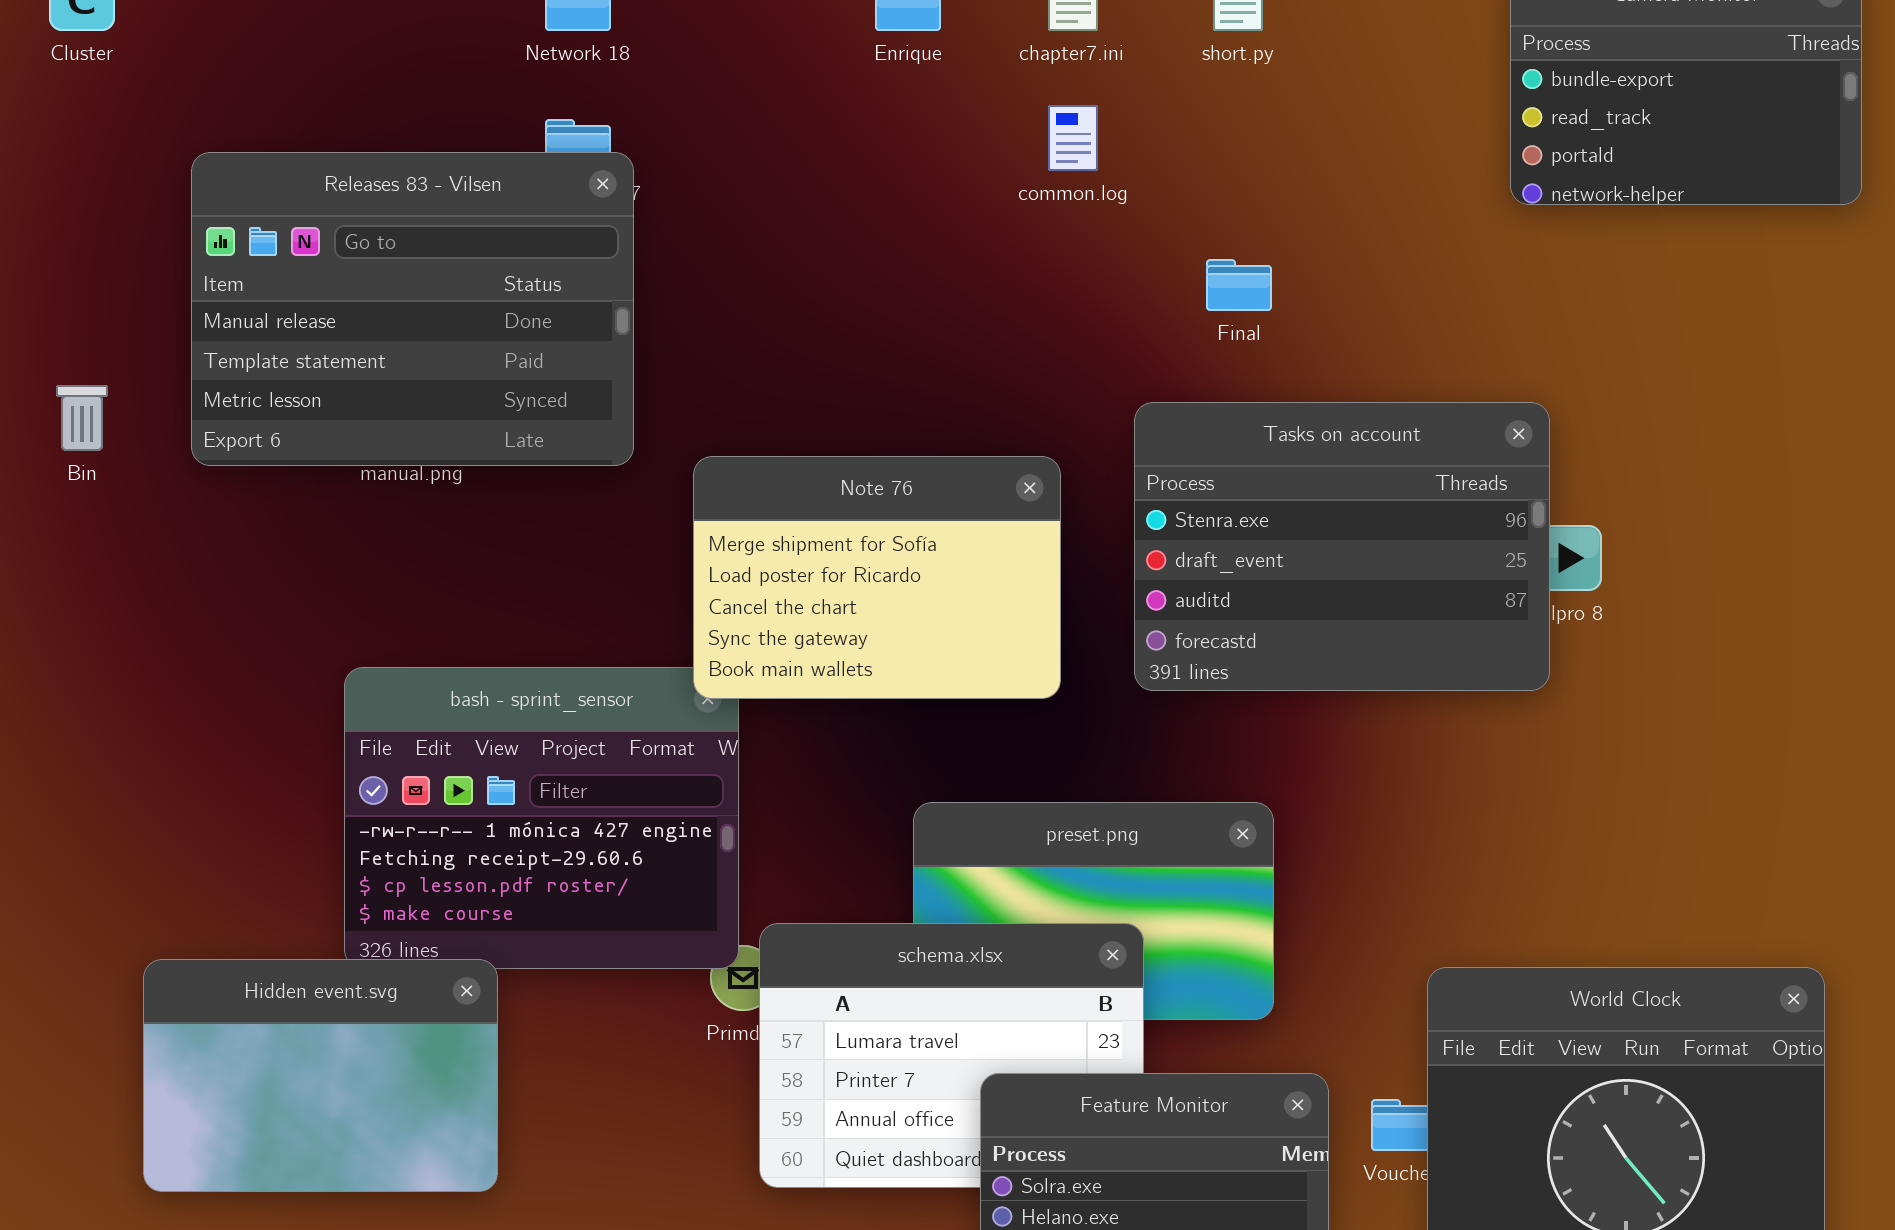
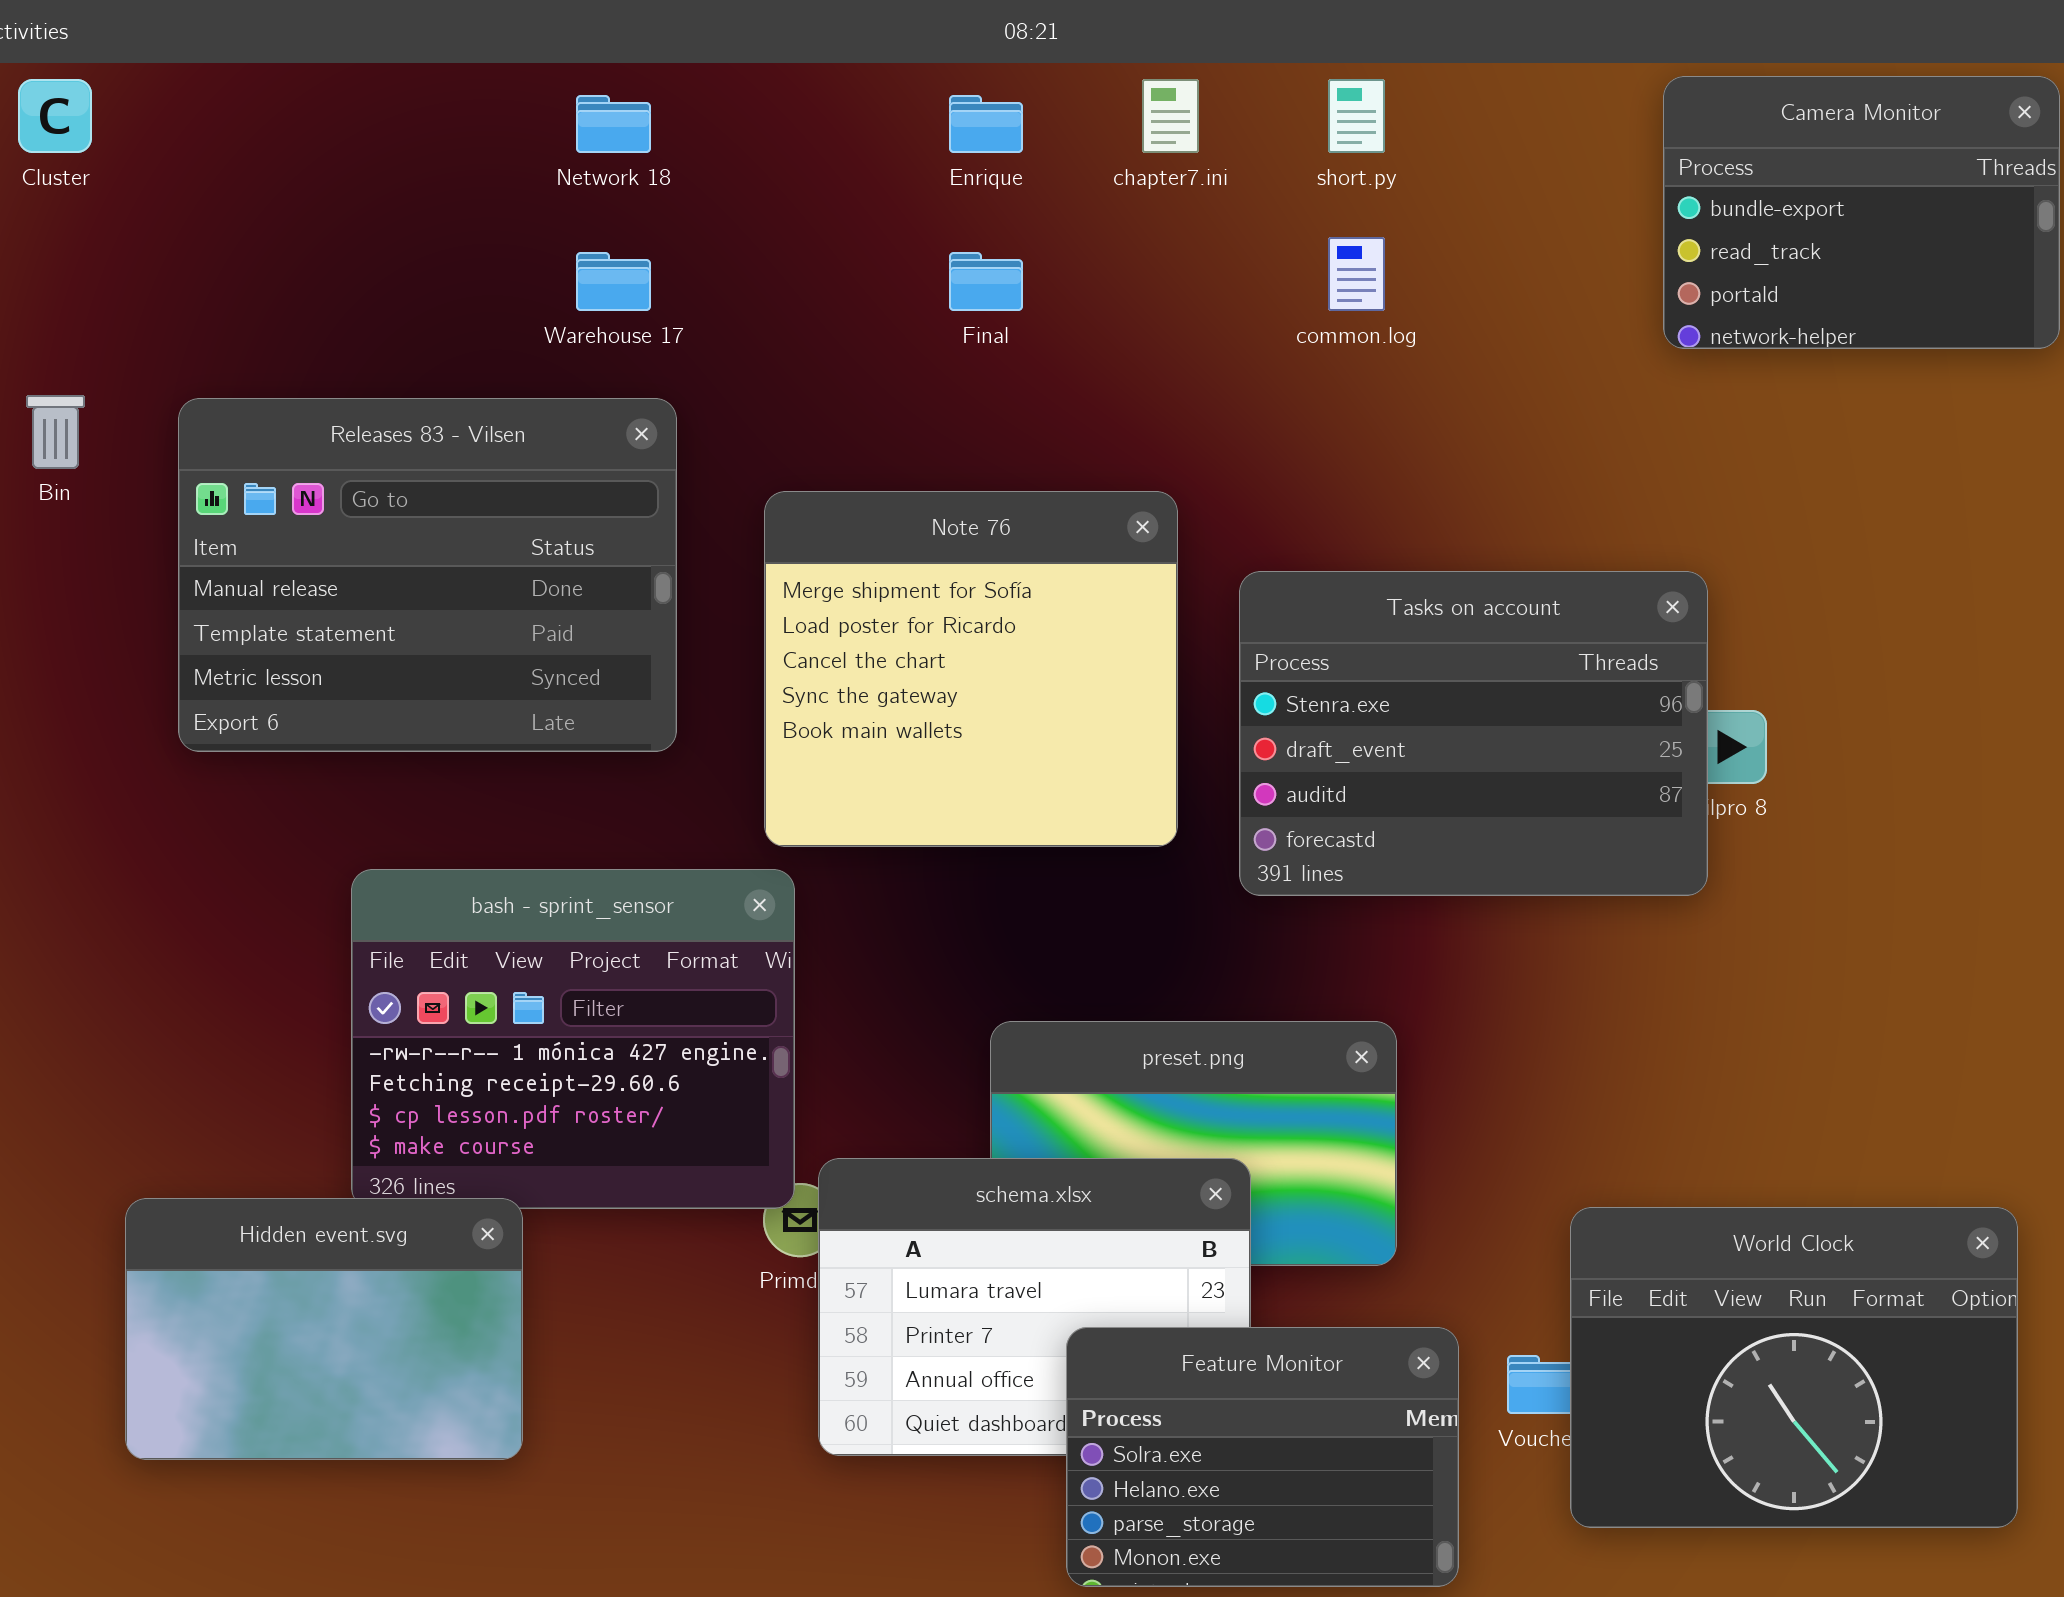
common.log: [1048,105,1098,171] -> [1328,237,1385,311], moved
Releases 83 - Vilsen: [191,152,634,466] -> [178,398,677,752], moved
Final: [1206,259,1272,311] -> [949,252,1023,311], moved
Bin: [56,385,108,451] -> [26,395,85,469], moved
Note 76: [693,456,1061,699] -> [764,491,1178,847], moved, resized

